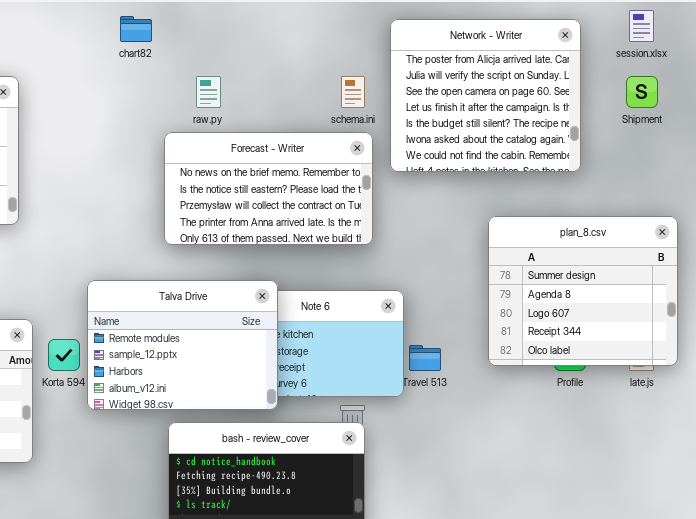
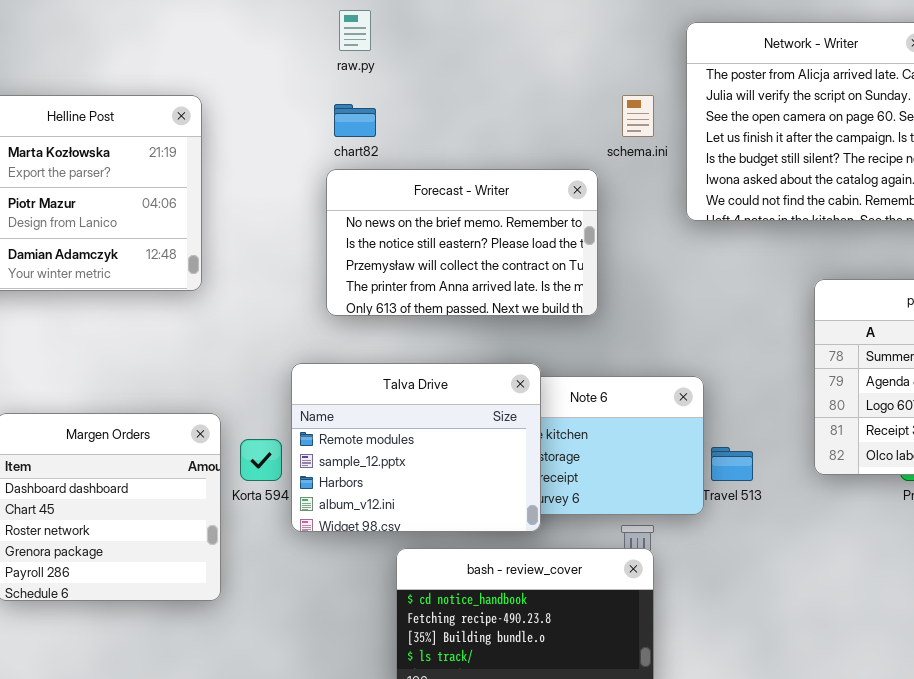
chart82: [120,16,152,42] -> [334,104,376,137], moved
raw.py: [196,76,221,108] -> [339,10,371,51], moved
Forecast - Writer: [164,132,373,245] -> [326,169,598,316], moved

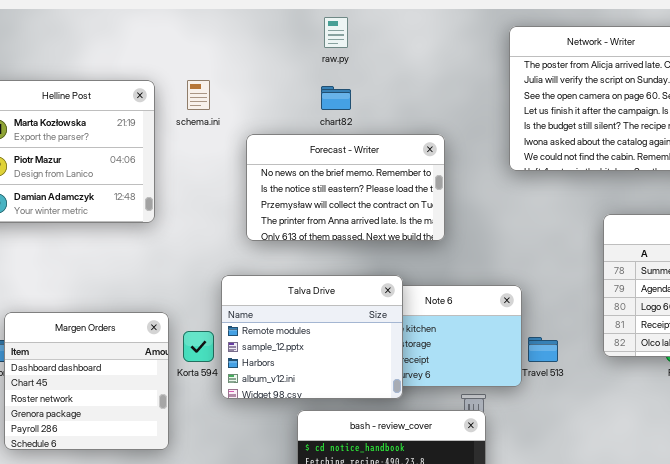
raw.py: [339,10,371,51] -> [324,17,348,48], moved
schema.ini: [622,95,654,137] -> [187,80,210,110], moved
chart82: [334,104,376,137] -> [321,86,351,110], moved

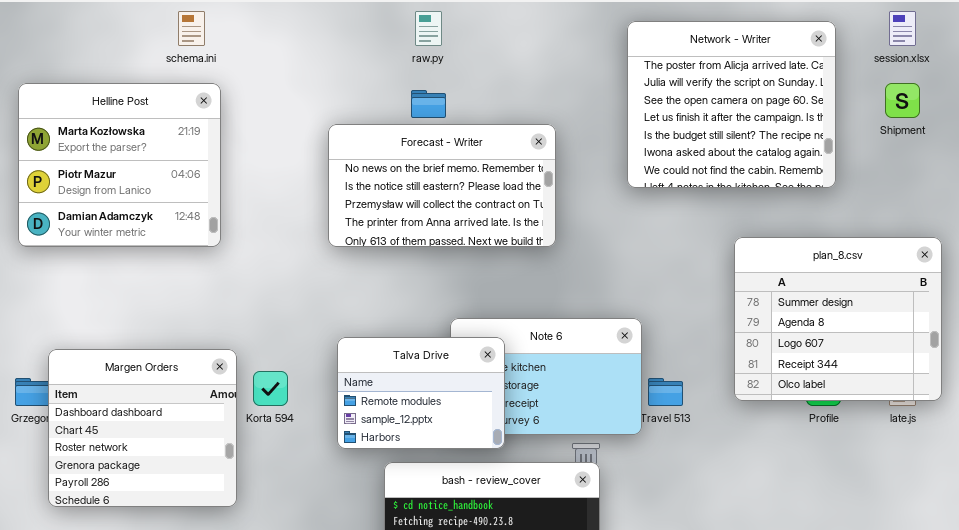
schema.ini: [187,80,210,110] -> [178,11,205,46], moved
Forecast - Writer: [246,134,445,241] -> [328,124,556,247], moved
Talva Drive: [221,275,403,399] -> [337,337,505,449], resized

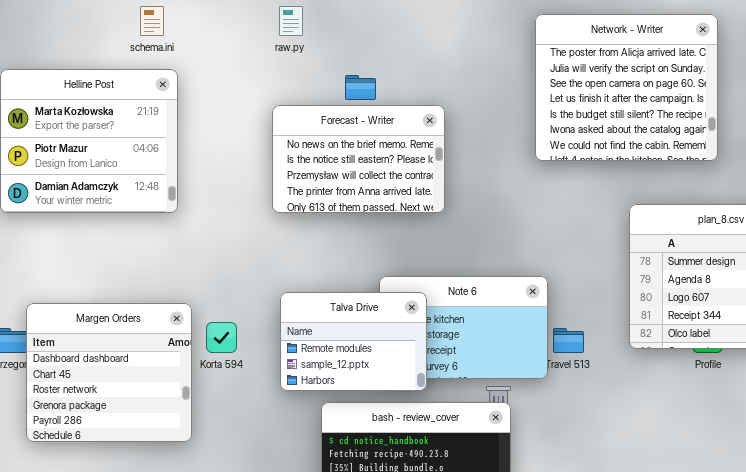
raw.py: [415,11,442,46] -> [279,6,303,36], moved
Forecast - Writer: [328,124,556,247] -> [272,105,445,213], resized

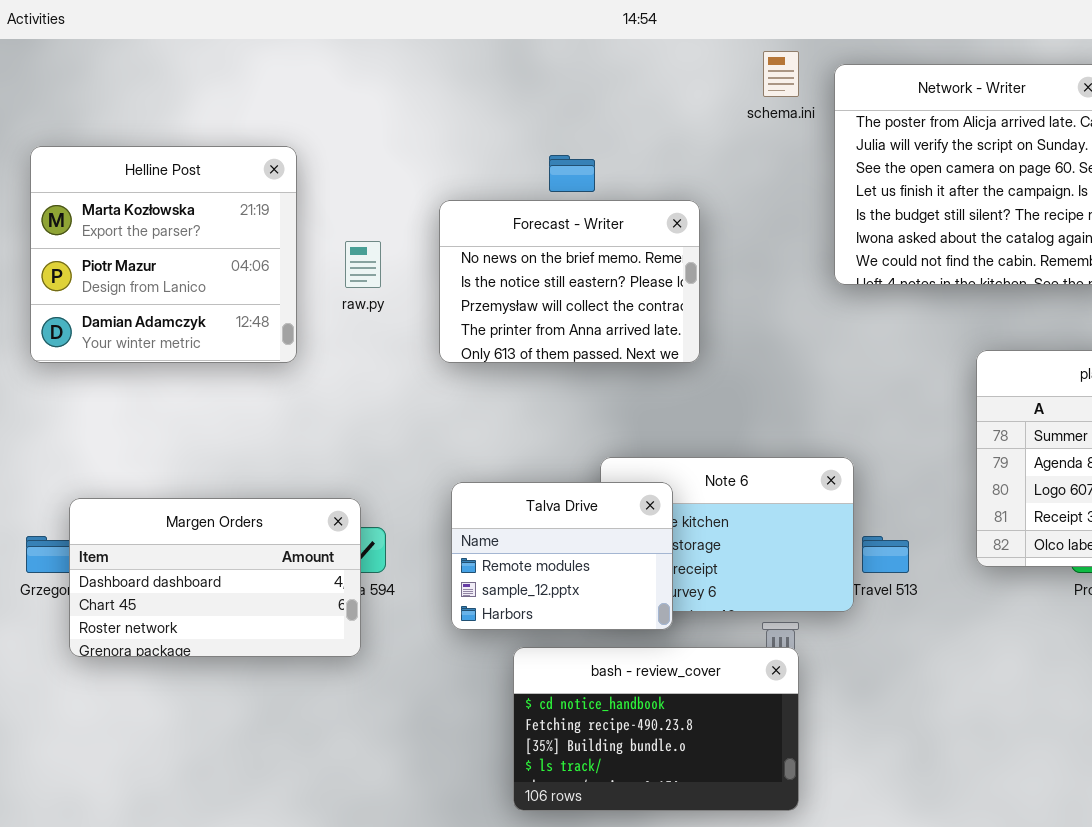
schema.ini: [140,6,164,36] -> [763,51,799,97], moved
raw.py: [279,6,303,36] -> [345,241,381,288], moved
Margen Orders: [26,303,192,442] -> [69,498,361,657], resized

